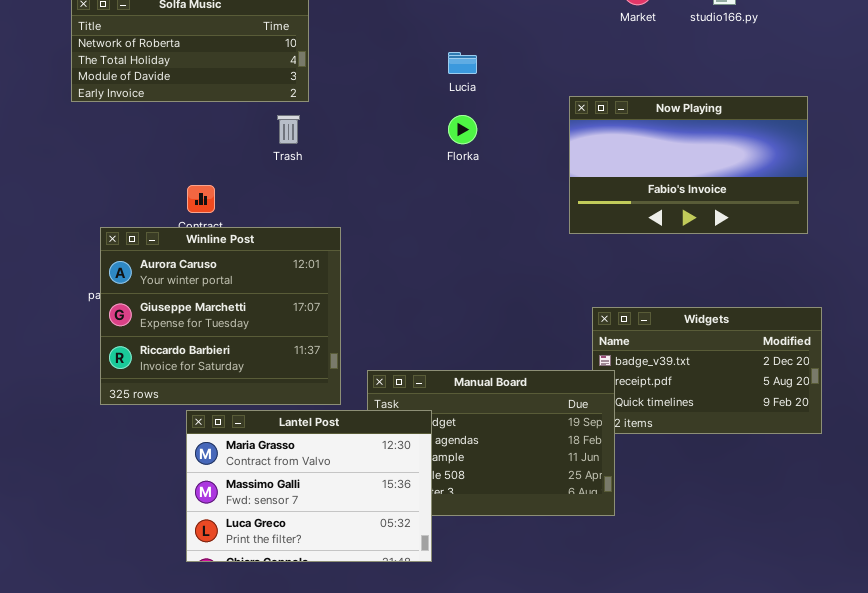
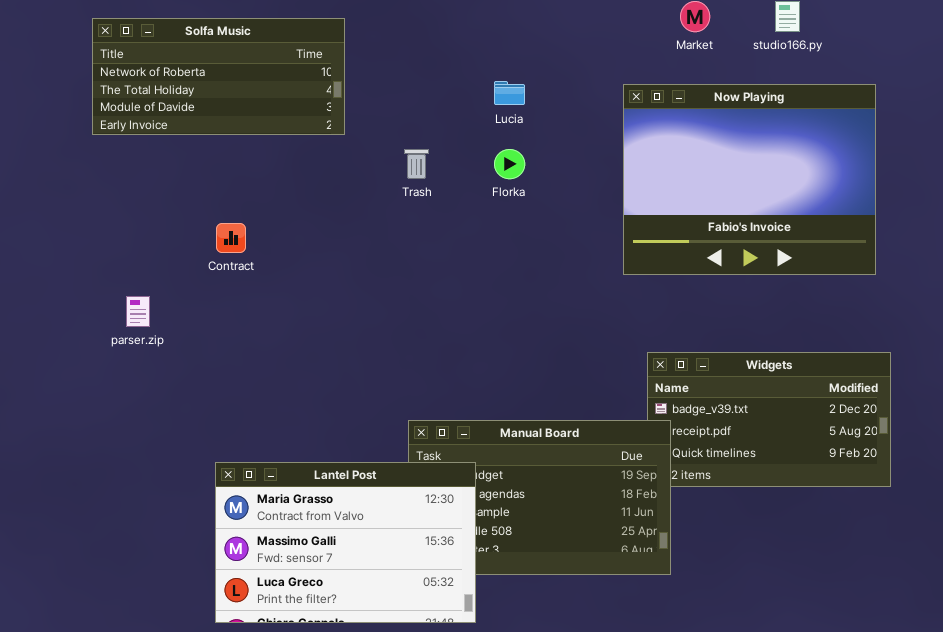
Now Playing: [569,96,808,234] -> [623,84,876,275], resized
Trash: [277,115,300,144] -> [404,149,429,179], moved
Winline Post: [100,227,341,405] -> none, closed

